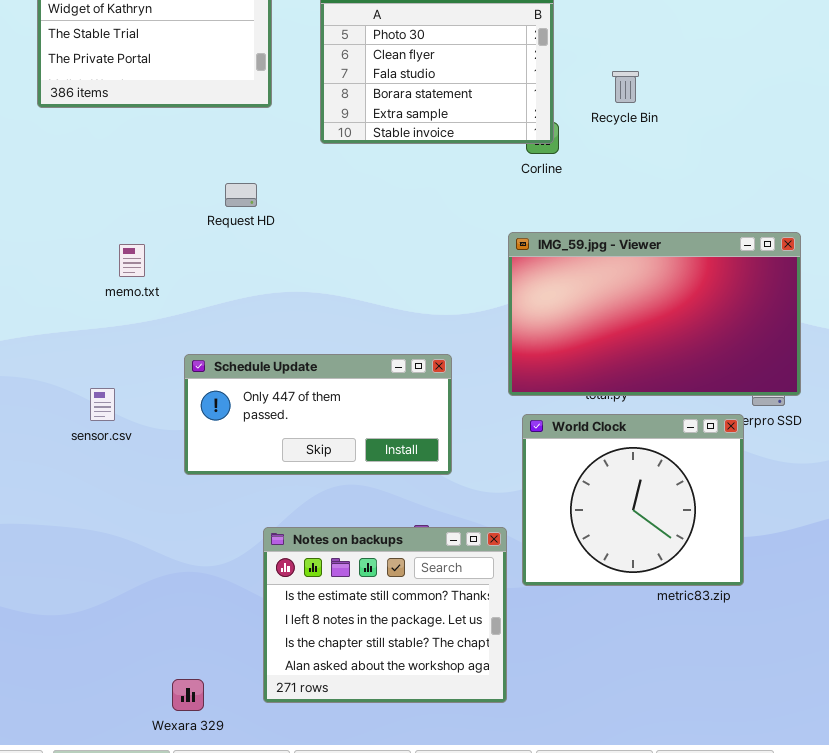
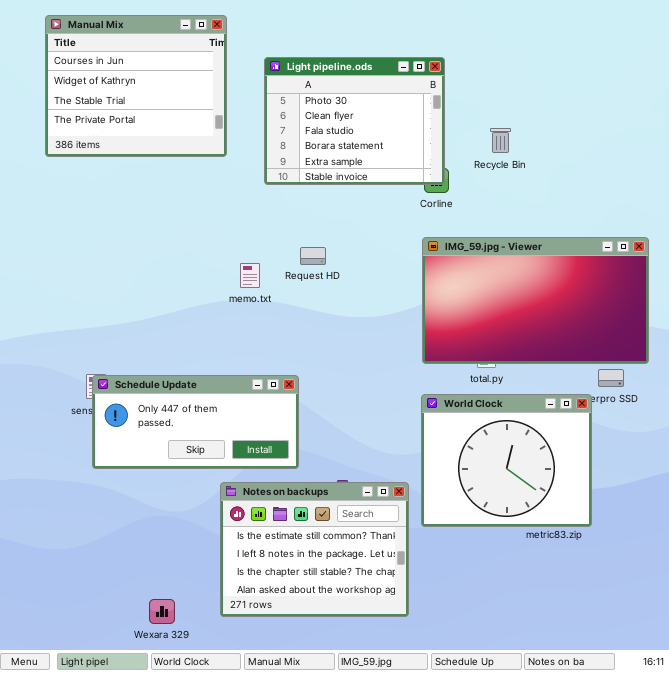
Request HD: [225,183,257,207] -> [300,247,326,265], moved
IMG_59.jpg - Viewer: [508,232,801,396] -> [422,237,649,364], moved
memo.txt: [119,244,145,277] -> [240,263,260,288], moved
Schedule Update: [184,354,452,475] -> [92,375,299,469], moved

